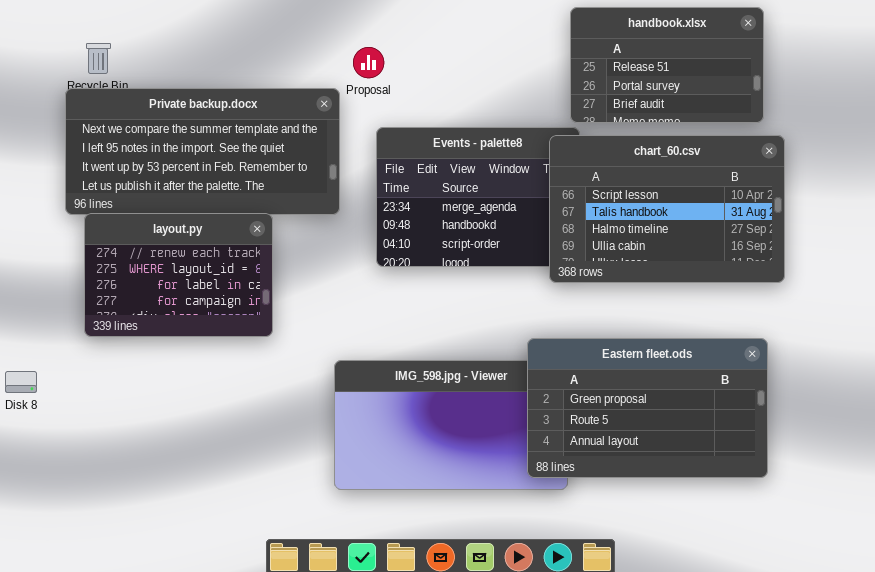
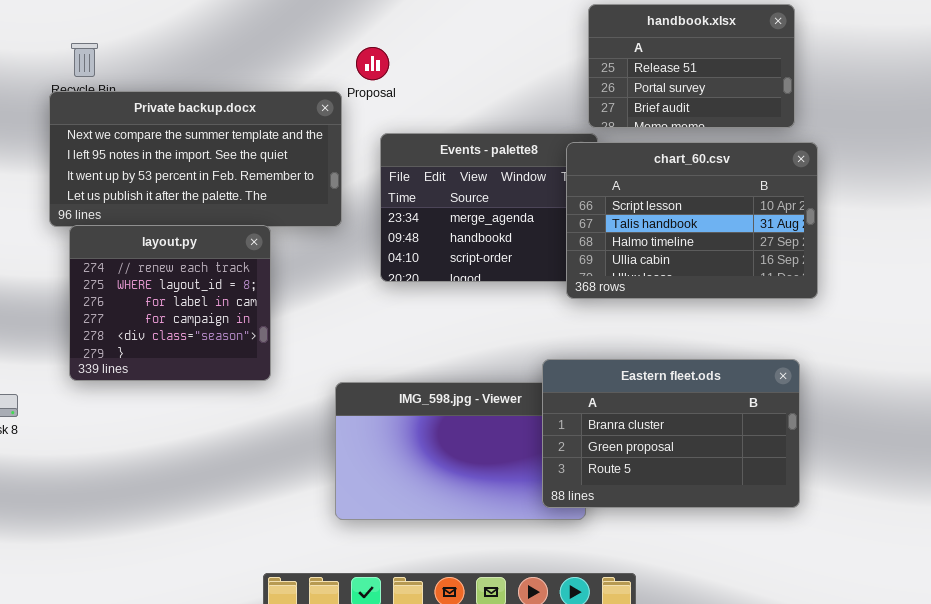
layout.py: [84,213,273,337] -> [69,225,271,381], resized
Eastern fleet.ods: [527,338,768,478] -> [542,359,800,508], scrolled up 1 row

